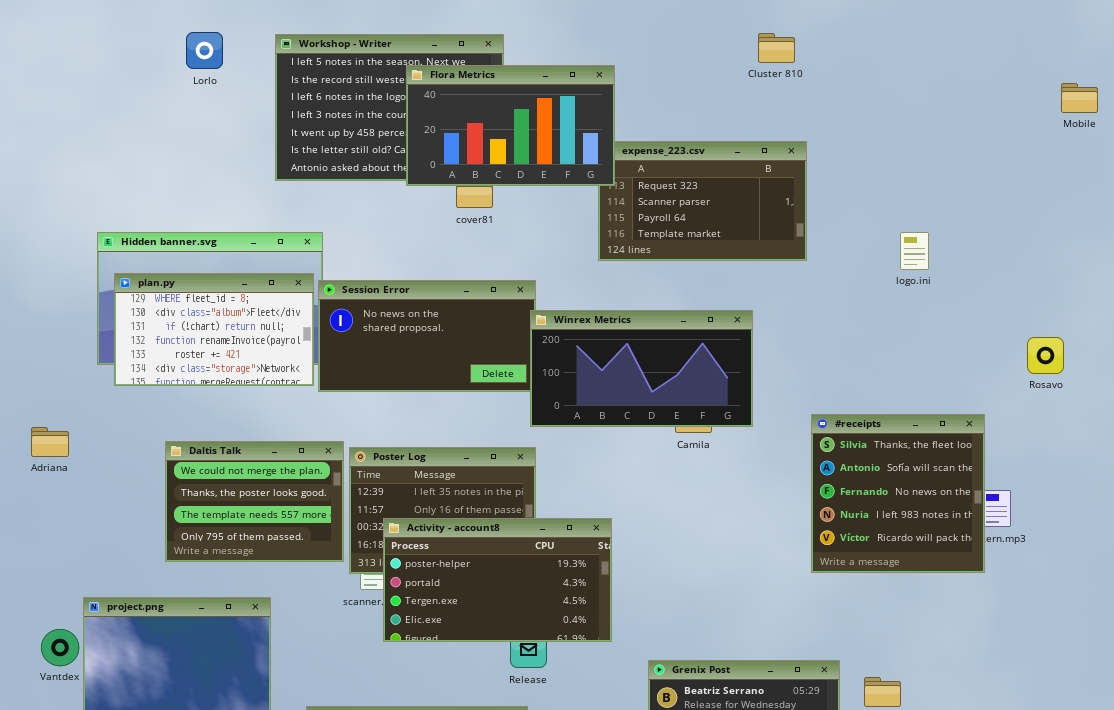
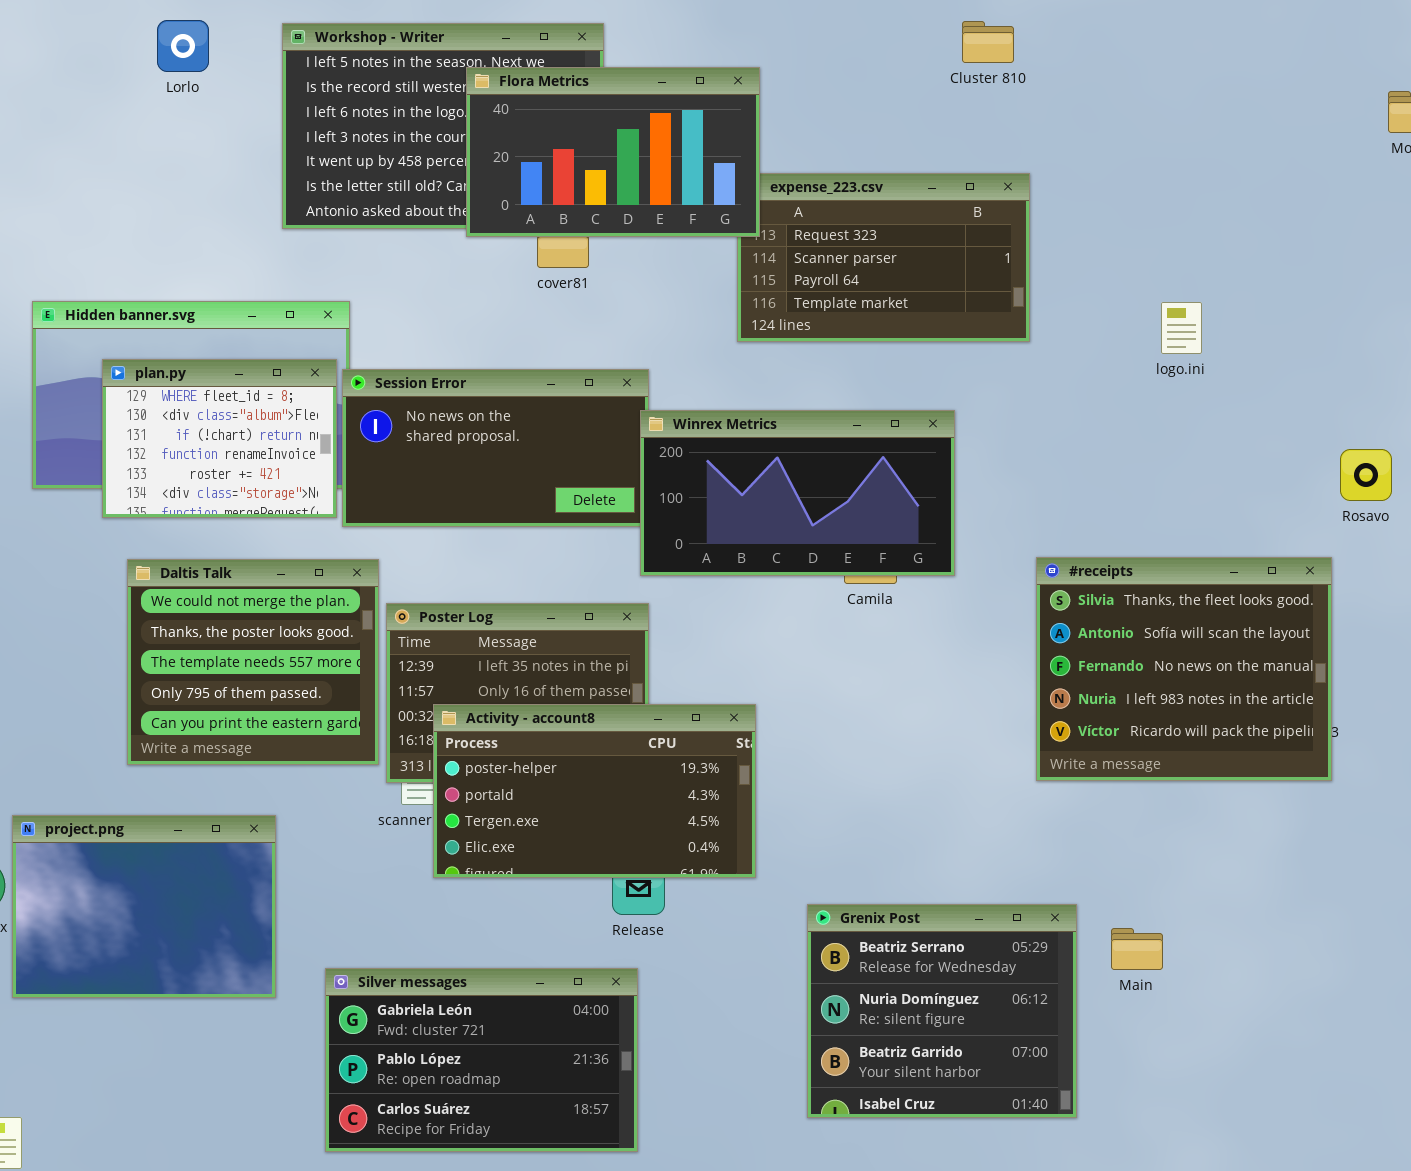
plan.py: [114,273,314,386] -> [102,359,337,518], resized
#receipts: [811,414,985,573] -> [1036,557,1332,781], resized
Daltis Talk: [165,441,344,562] -> [127,559,379,765], resized

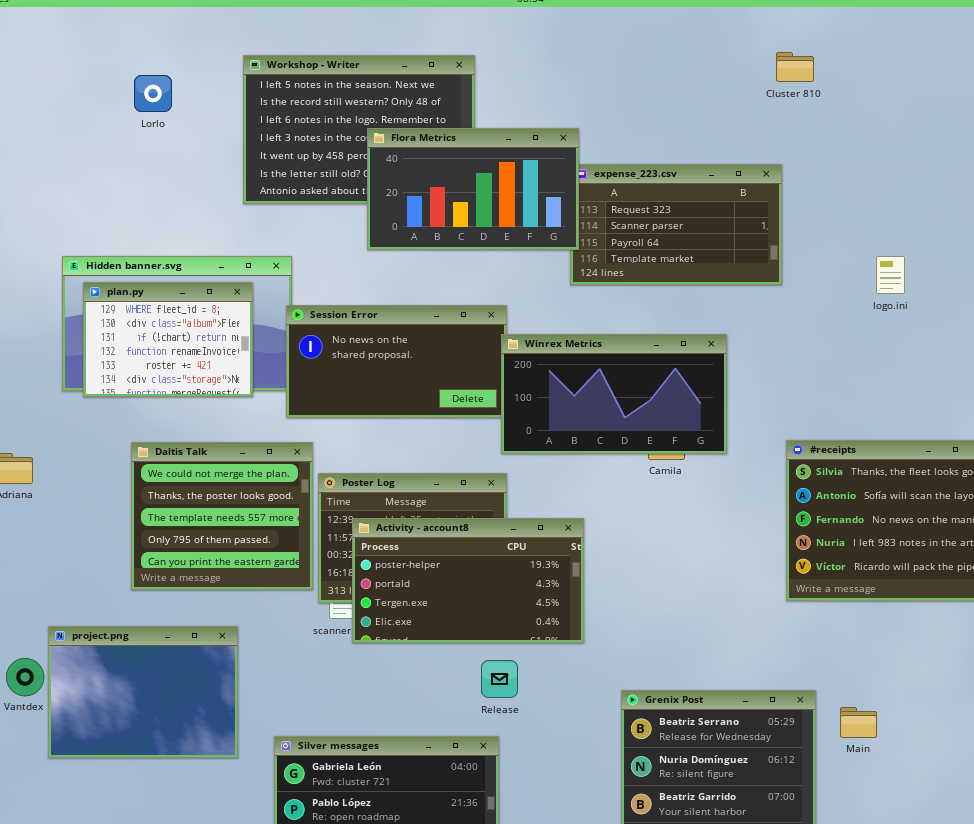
Lorlo: [157,20,209,72] -> [134,75,172,112], moved
Cluster 810: [962,21,1014,63] -> [776,52,814,82], moved
Flora Metrics: [466,67,760,237] -> [367,128,579,250], moved
plan.py: [102,359,337,518] -> [83,282,253,397], moved
Activity - account8: [433,704,756,878] -> [352,518,584,643], moved

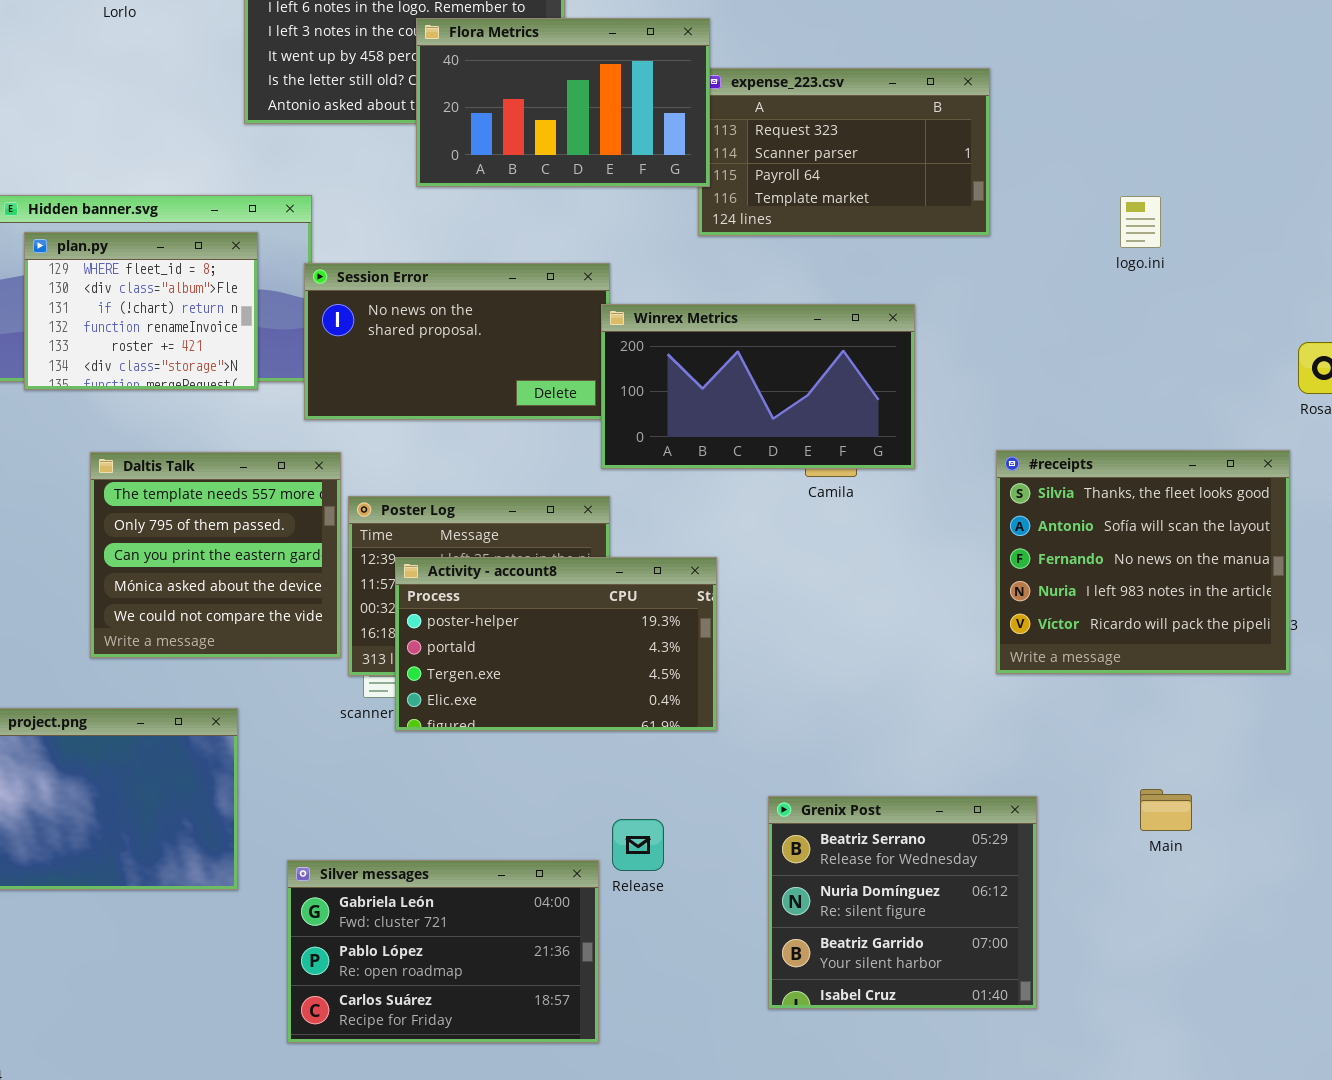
Daltis Talk: [131,442,313,590] -> [90,452,341,658], scrolled down 2 rows
Release: [481,660,518,698] -> [612,819,664,871], moved
Main: [840,707,877,738] -> [1140,789,1192,831], moved

